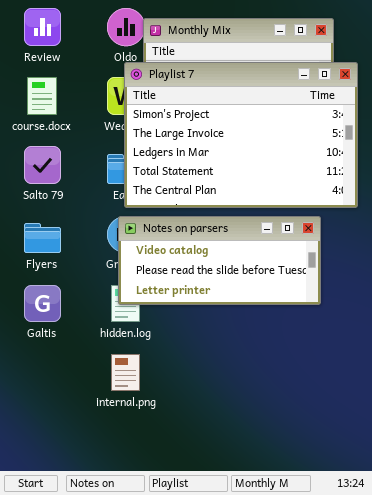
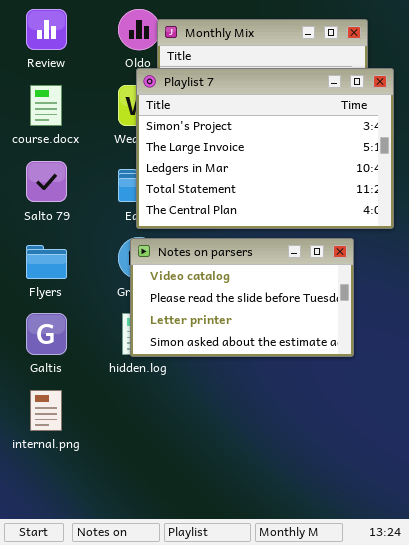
Notes on parsers: [118,216,321,305] -> [130,238,354,357], resized
internal.png: [111,354,140,391] -> [30,390,62,431], moved

